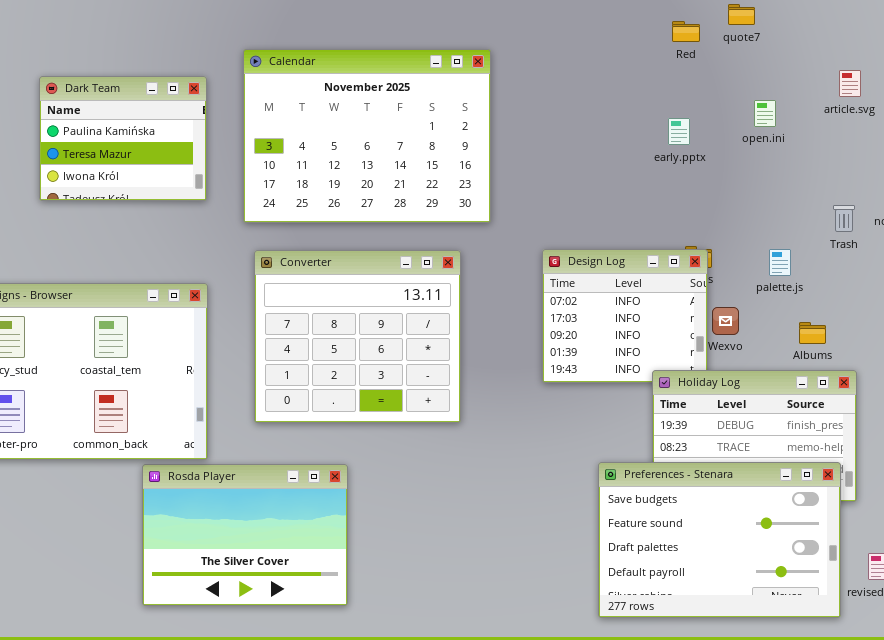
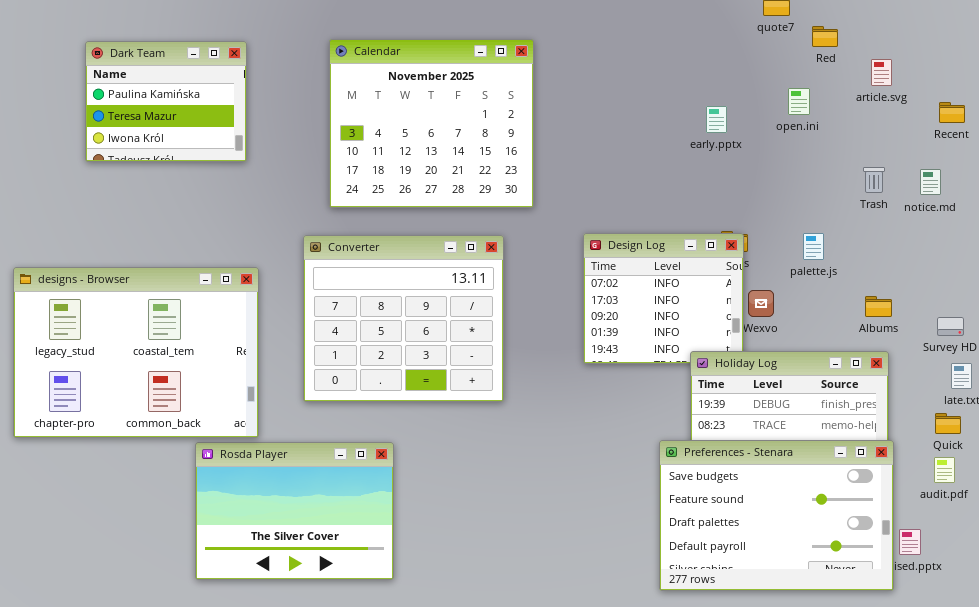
Red: [672,21,700,42] -> [812,26,838,47], moved
Calendar: [243,49,491,223] -> [329,39,534,208], resized
Dark Team: [39,76,207,201] -> [85,41,247,162], moved
Trash: [833,205,855,232] -> [863,167,885,193], moved
Albums: [799,322,826,344] -> [865,296,892,317], moved
Preferences - Stenara: [598,462,841,618] -> [659,440,894,591], moved

